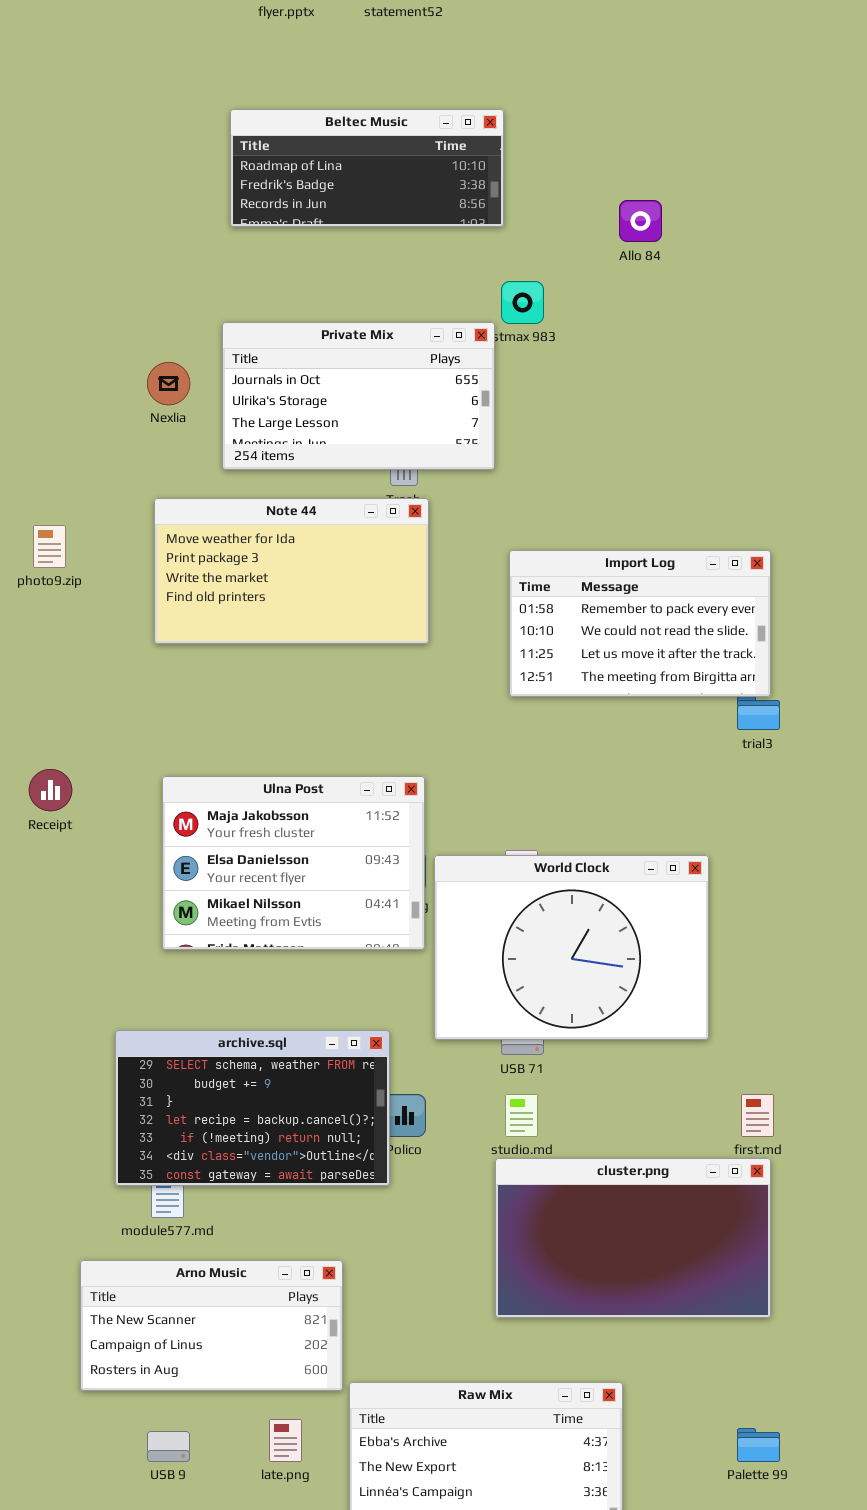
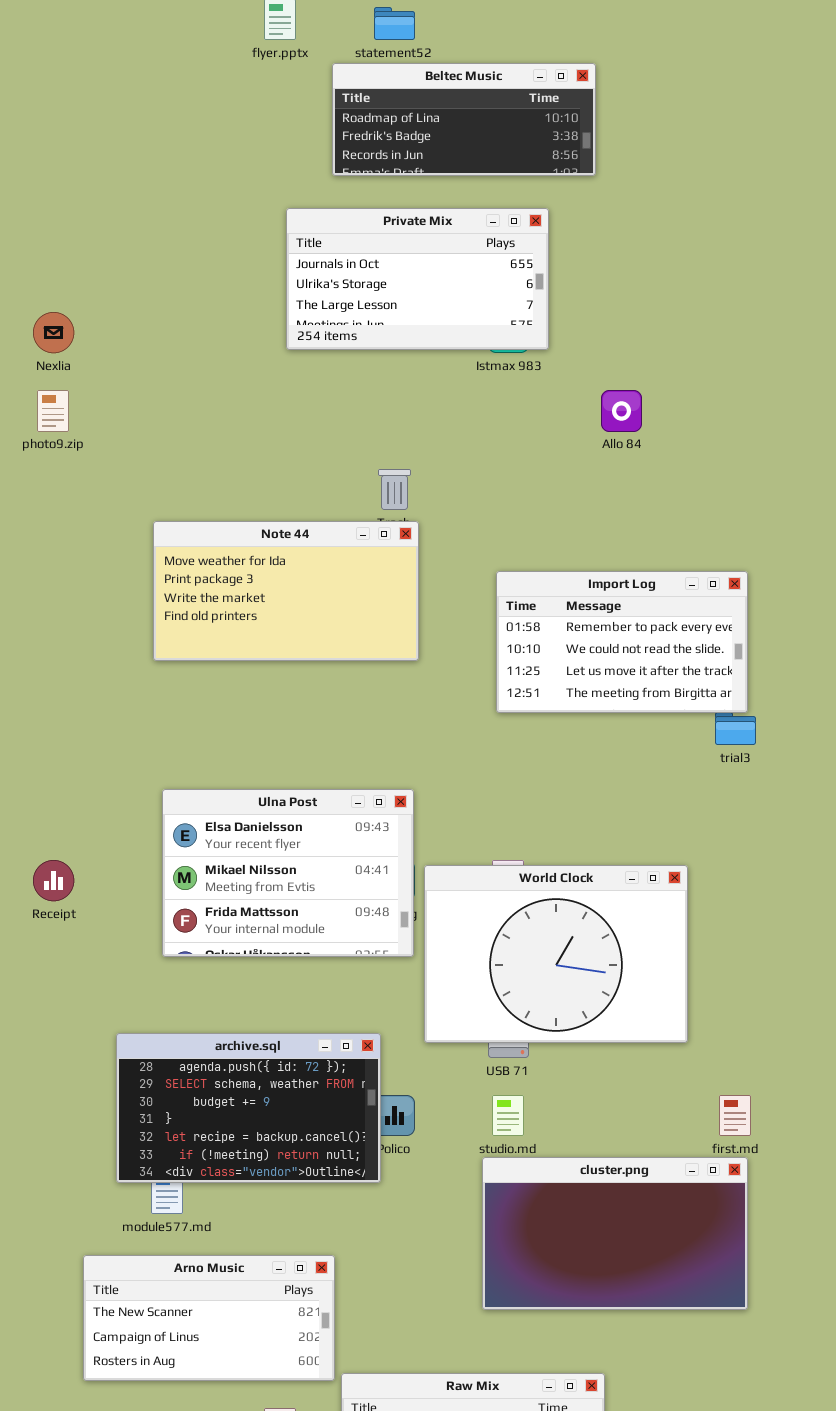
Beltec Music: [230,109,504,227] -> [332,63,596,176], moved
Allo 84: [619,200,662,242] -> [601,390,642,432], moved
Private Mix: [222,322,495,470] -> [286,208,549,350], moved
Nexlia: [147,362,190,405] -> [33,312,74,353], moved
photo9.zip: [33,525,66,568] -> [37,390,69,432], moved
Receipt: [29,769,72,811] -> [33,860,74,901], moved
Ulna Post: [162,776,425,950] -> [162,789,414,957], scrolled down 1 row
archive.sql: [115,1030,390,1186] -> [116,1033,381,1183], scrolled up 1 row

